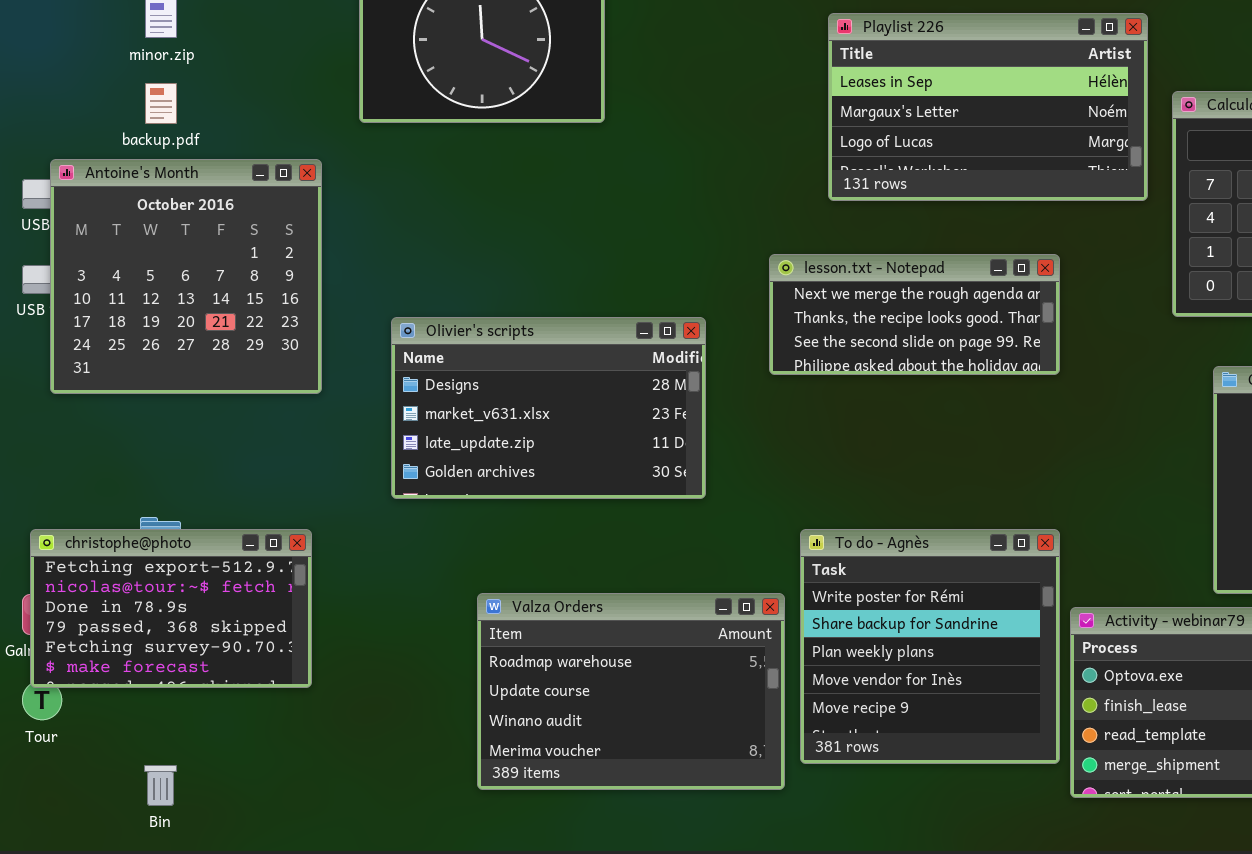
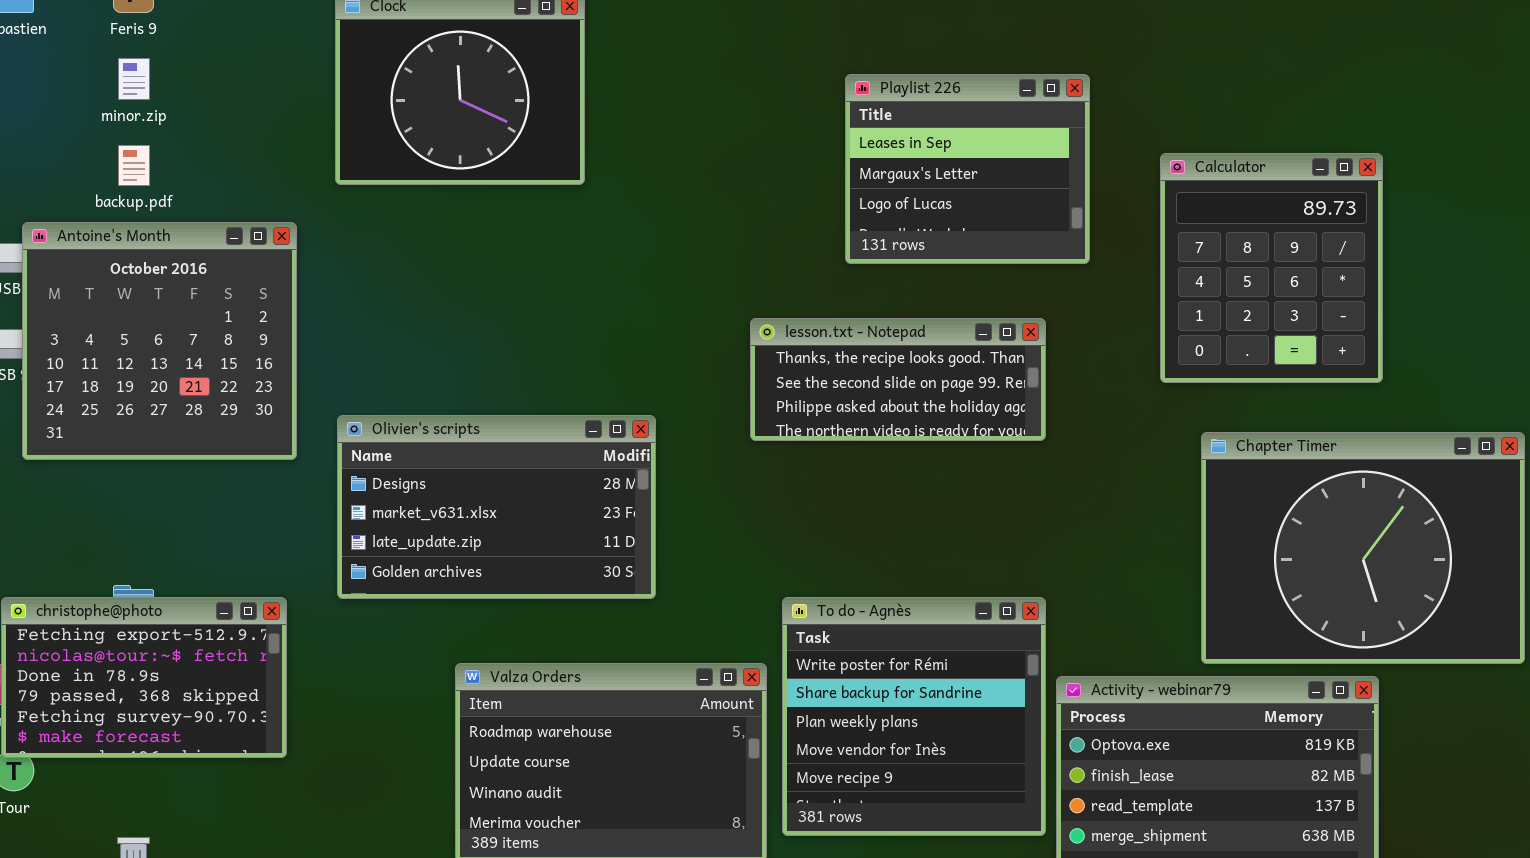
Playlist 226: [828,13,1148,201] -> [845,74,1090,264], moved, resized
lesson.txt - Notepad: [769,254,1060,375] -> [750,318,1046,441], scrolled down 1 row
Olivier's scripts: [391,317,706,499] -> [337,415,656,599], moved

